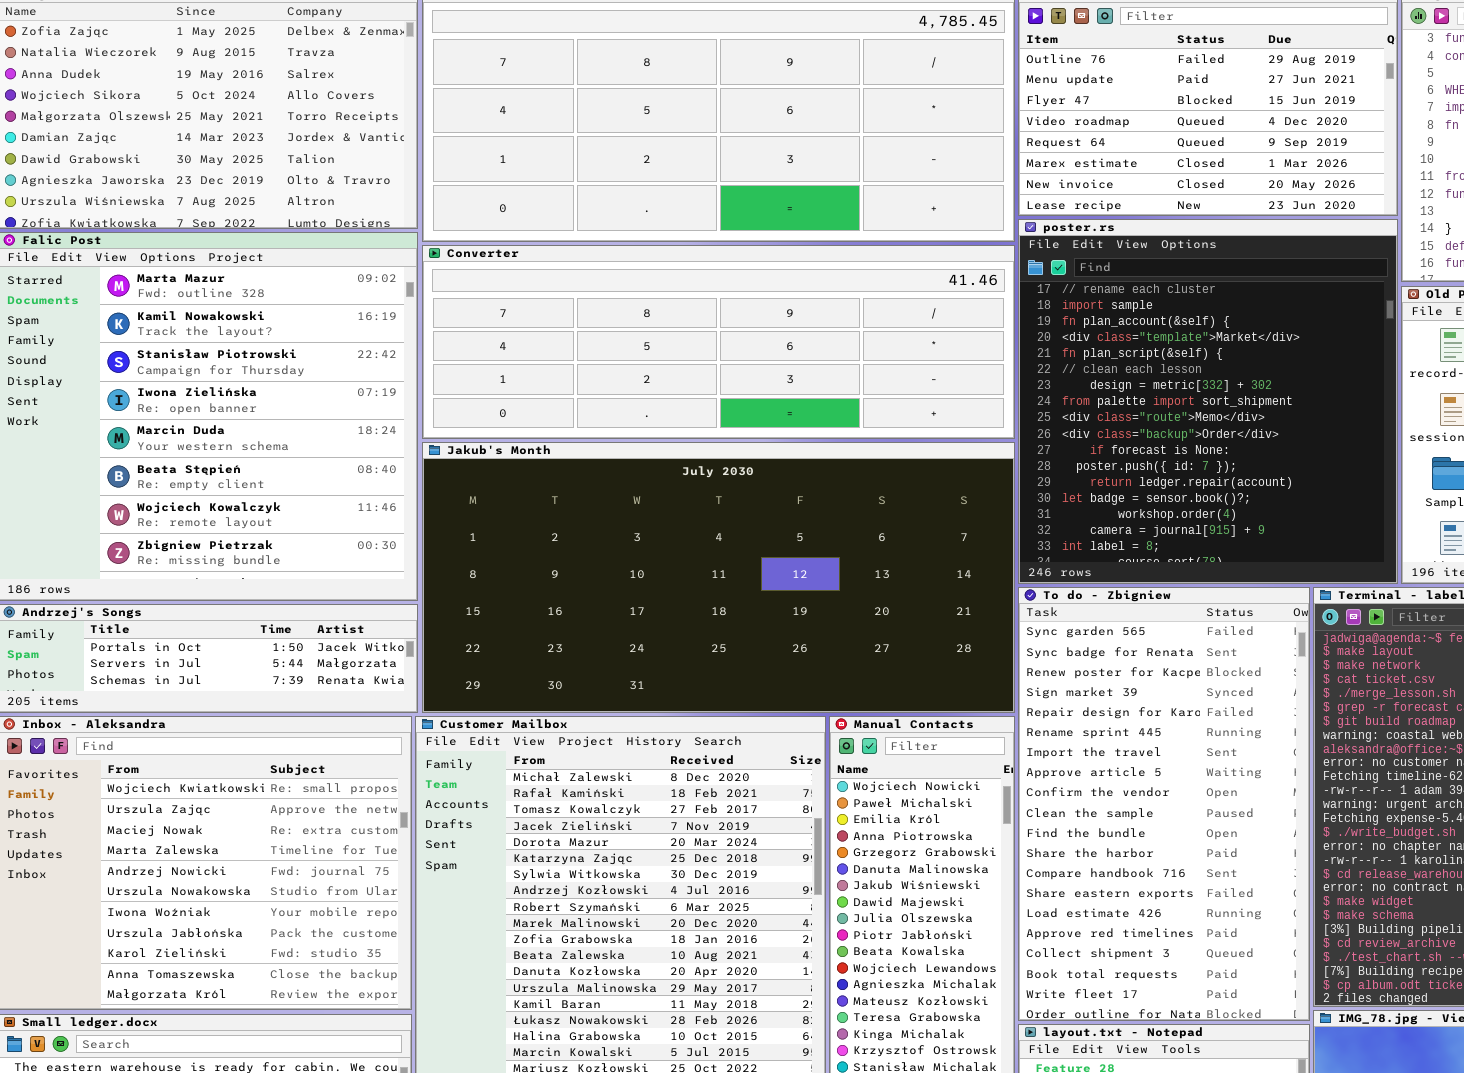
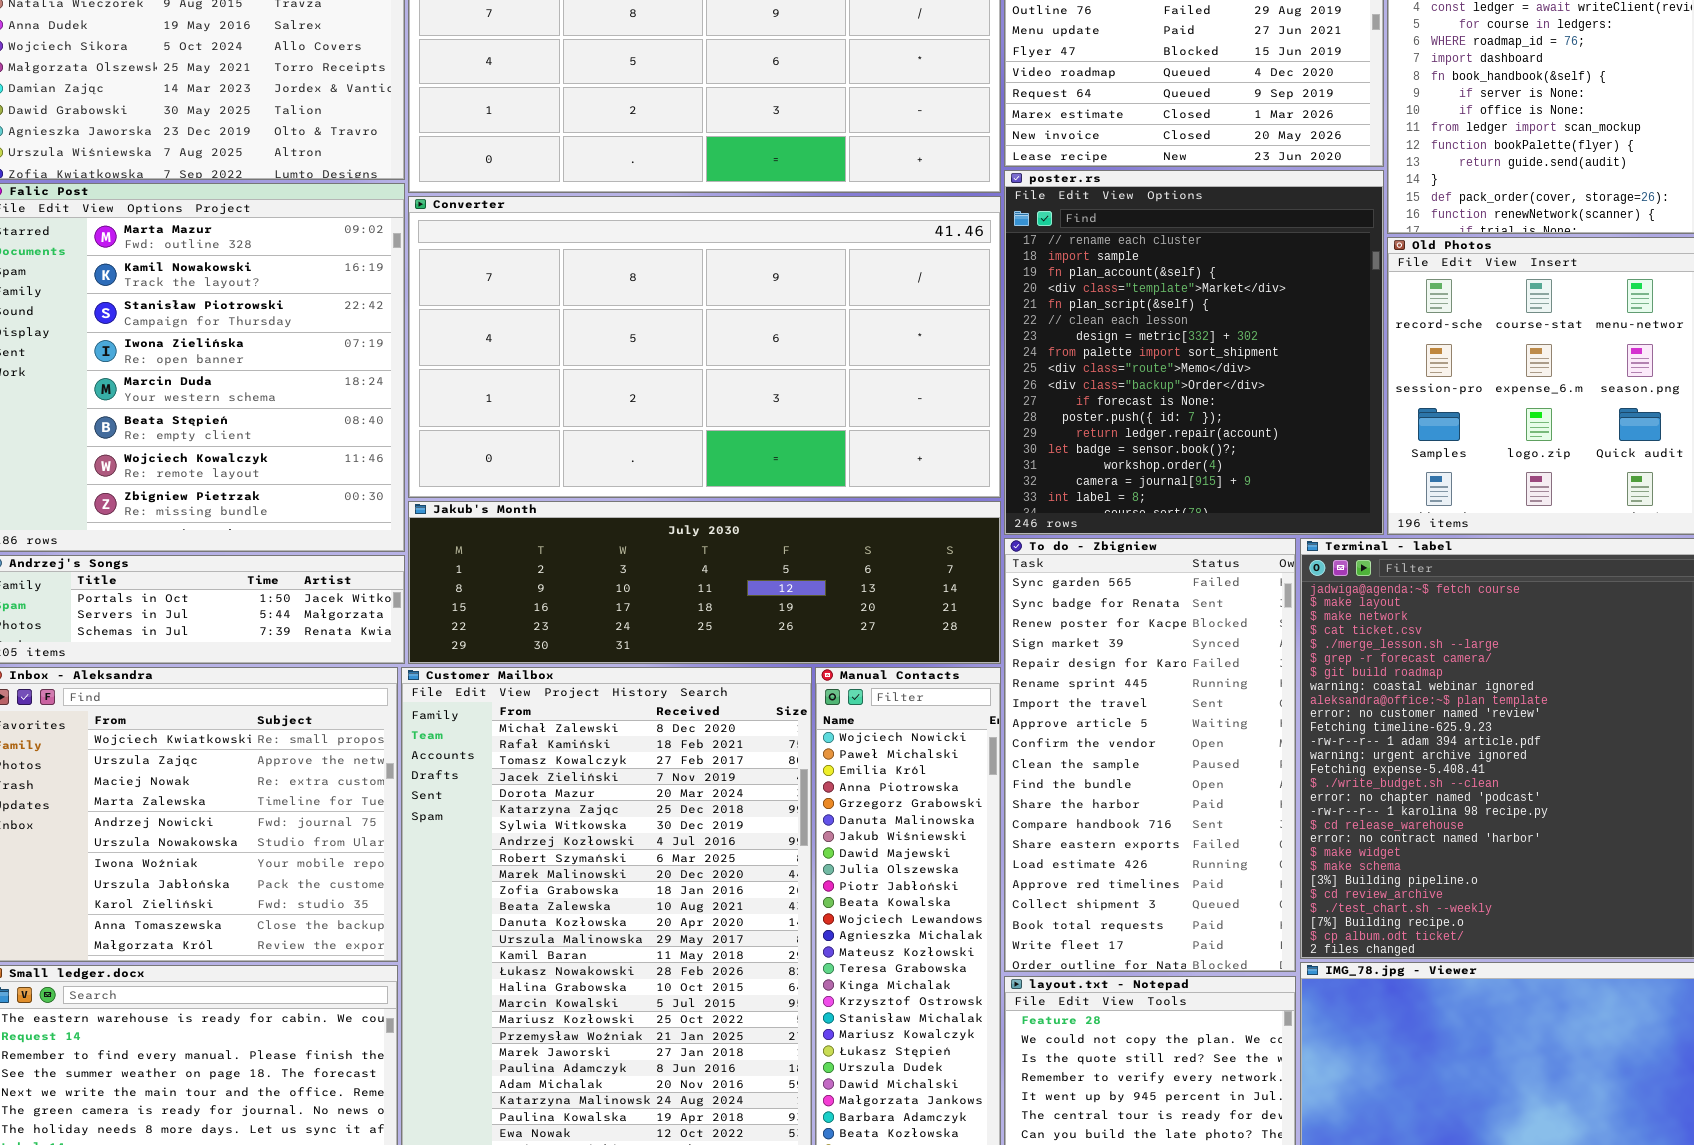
Converter: [422,245,1015,439] -> [408,196,1001,498], resized
Jakub's Month: [422,442,1015,713] -> [408,501,1001,664], resized

